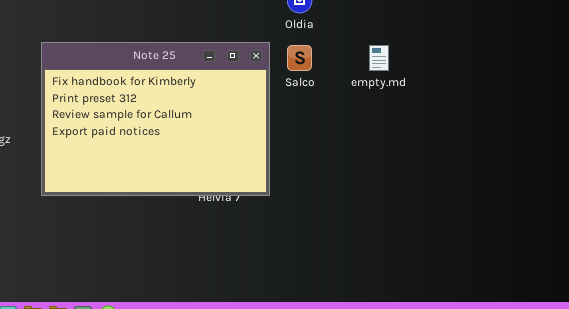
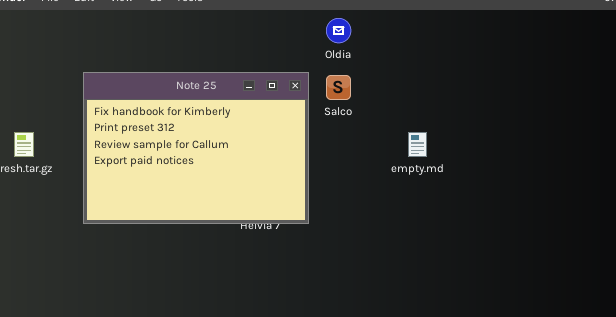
empty.md: [369,45,389,71] -> [408,132,427,157], moved

